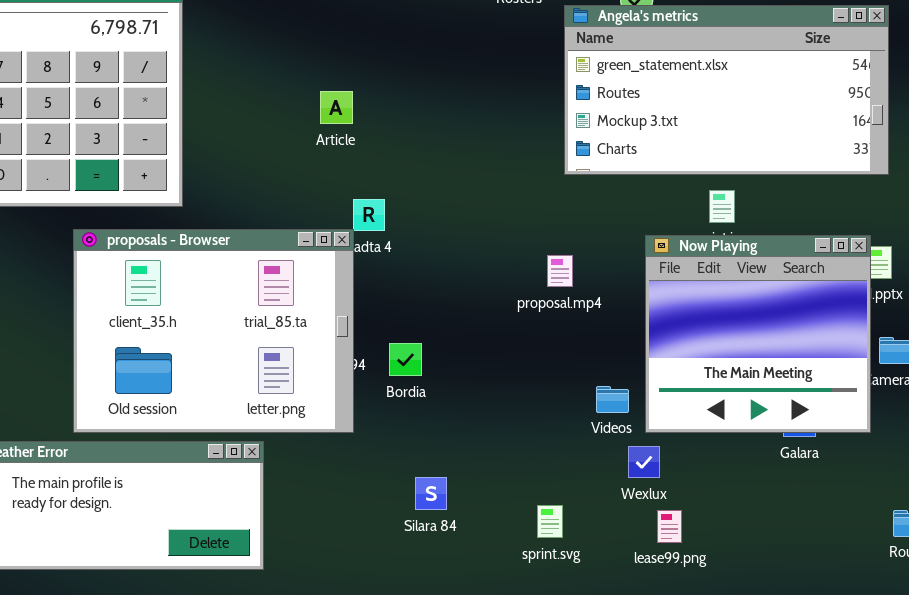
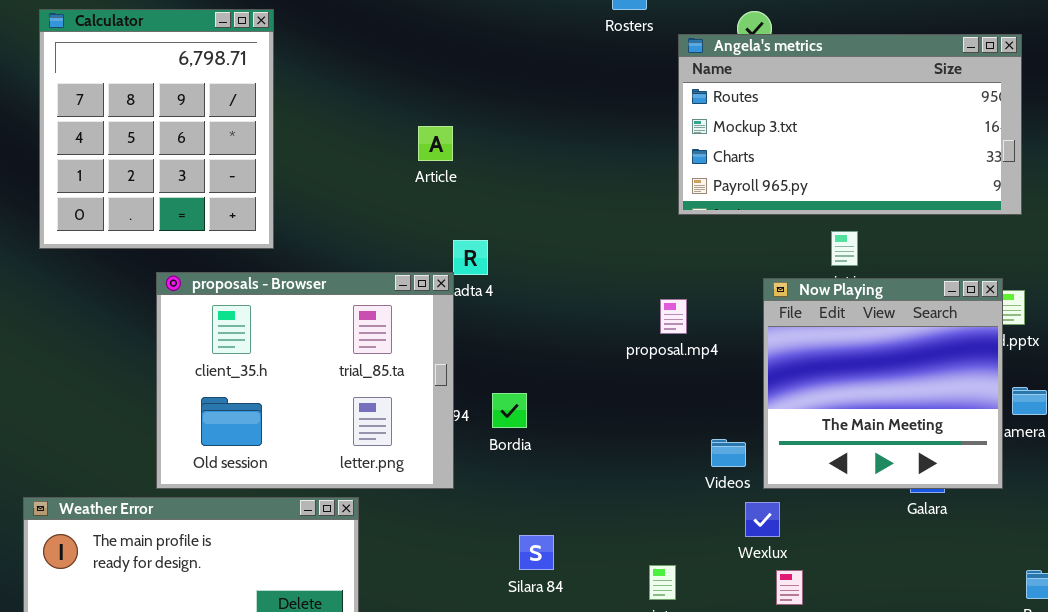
Angela's metrics: [564,5,889,175] -> [678,34,1022,215], scrolled down 1 row

